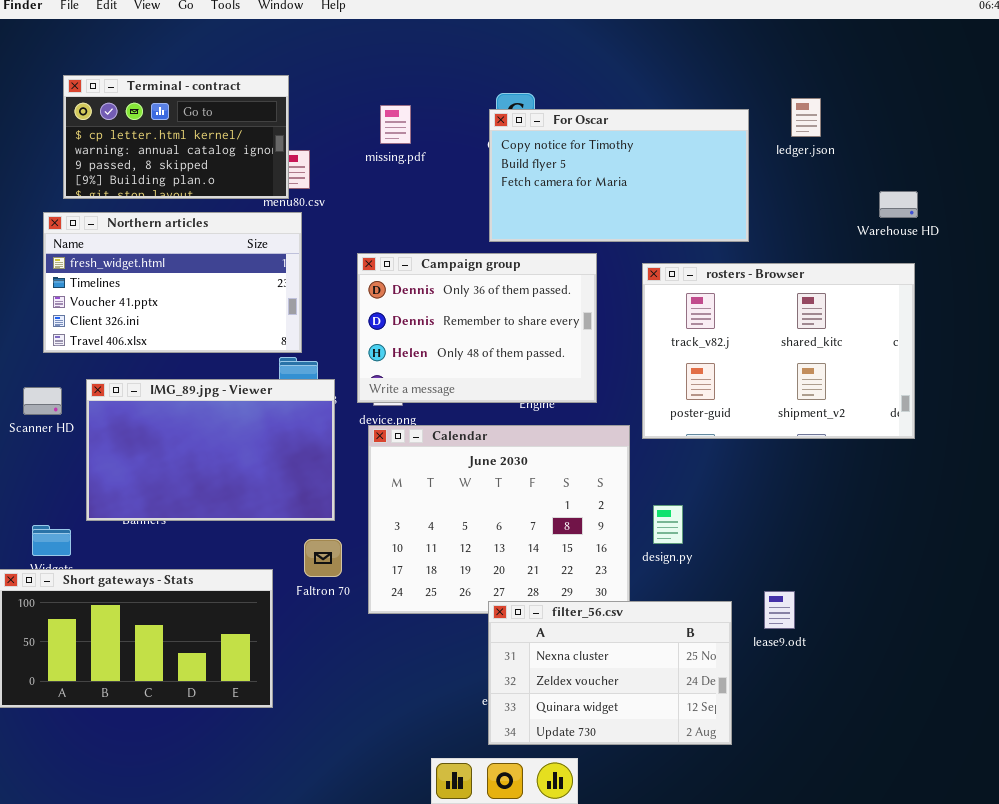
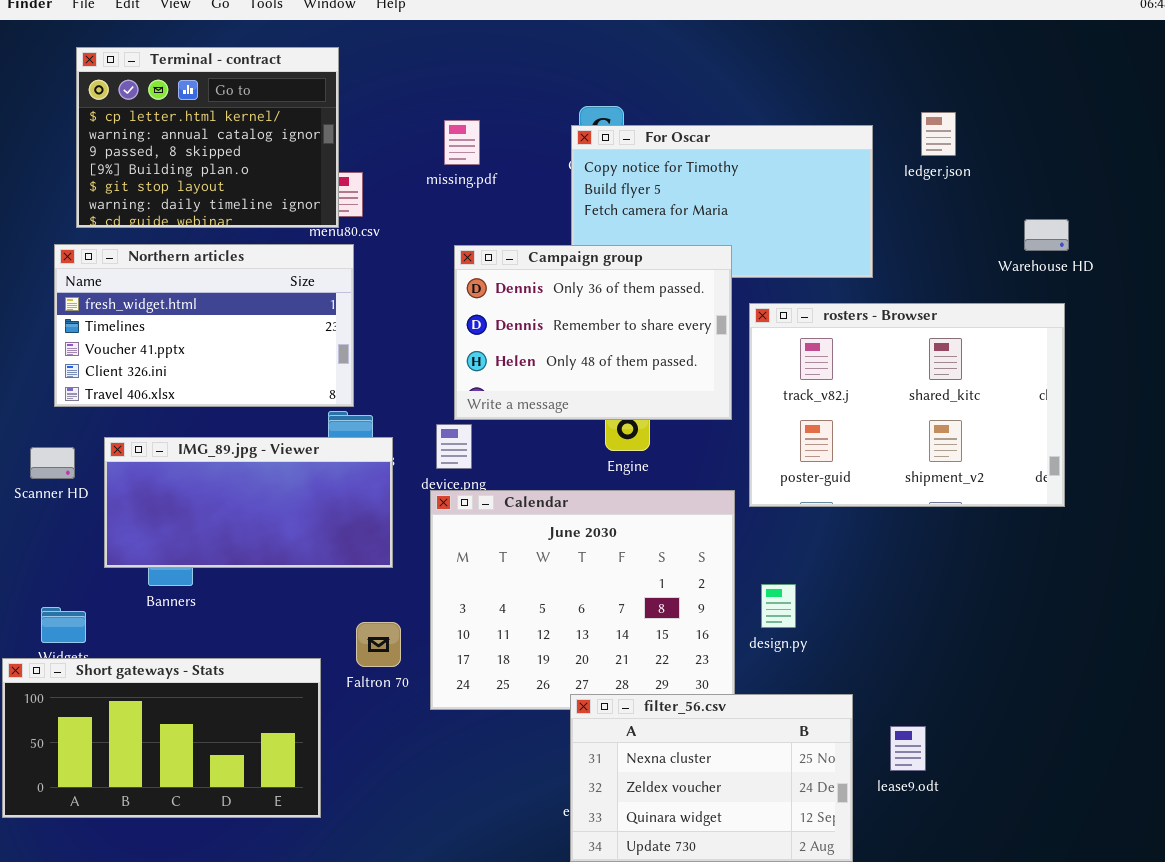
Terminal - contract: [63,75,289,199] -> [76,47,339,228], resized
Campaign group: [357,253,597,403] -> [454,245,732,420], moved
IMG_89.jpg - Viewer: [86,379,335,521] -> [104,437,393,568], resized
lease9.odt: [764,591,795,629] -> [890,726,926,771], moved

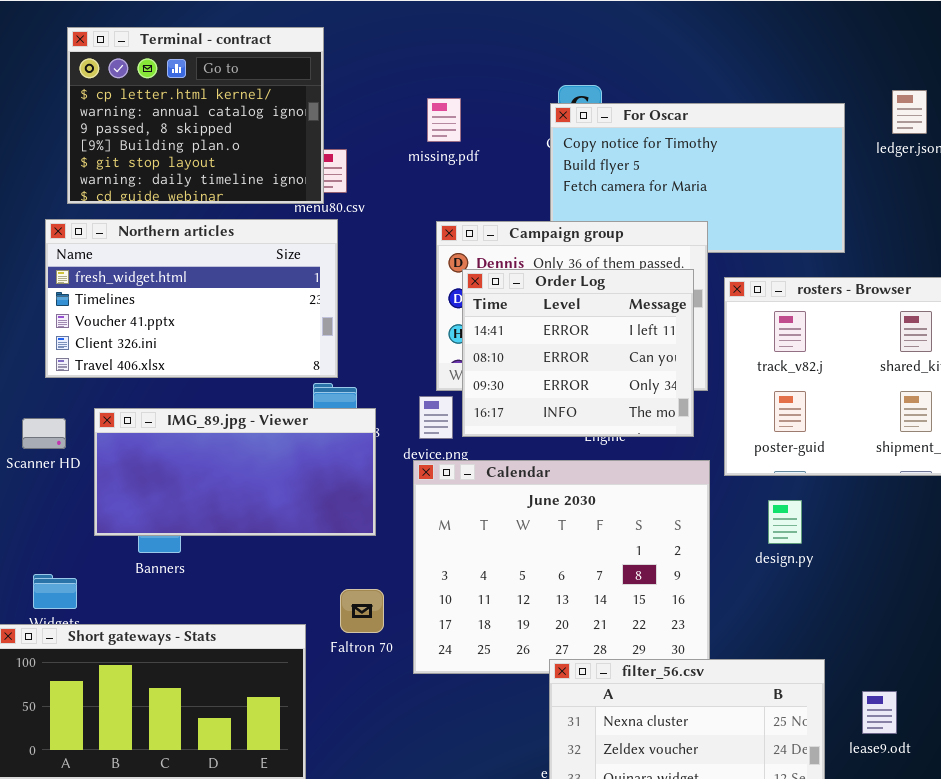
Order Log: none -> [462,269,694,437], opened
design.py: [761,584,796,628] -> [768,500,802,544], moved

